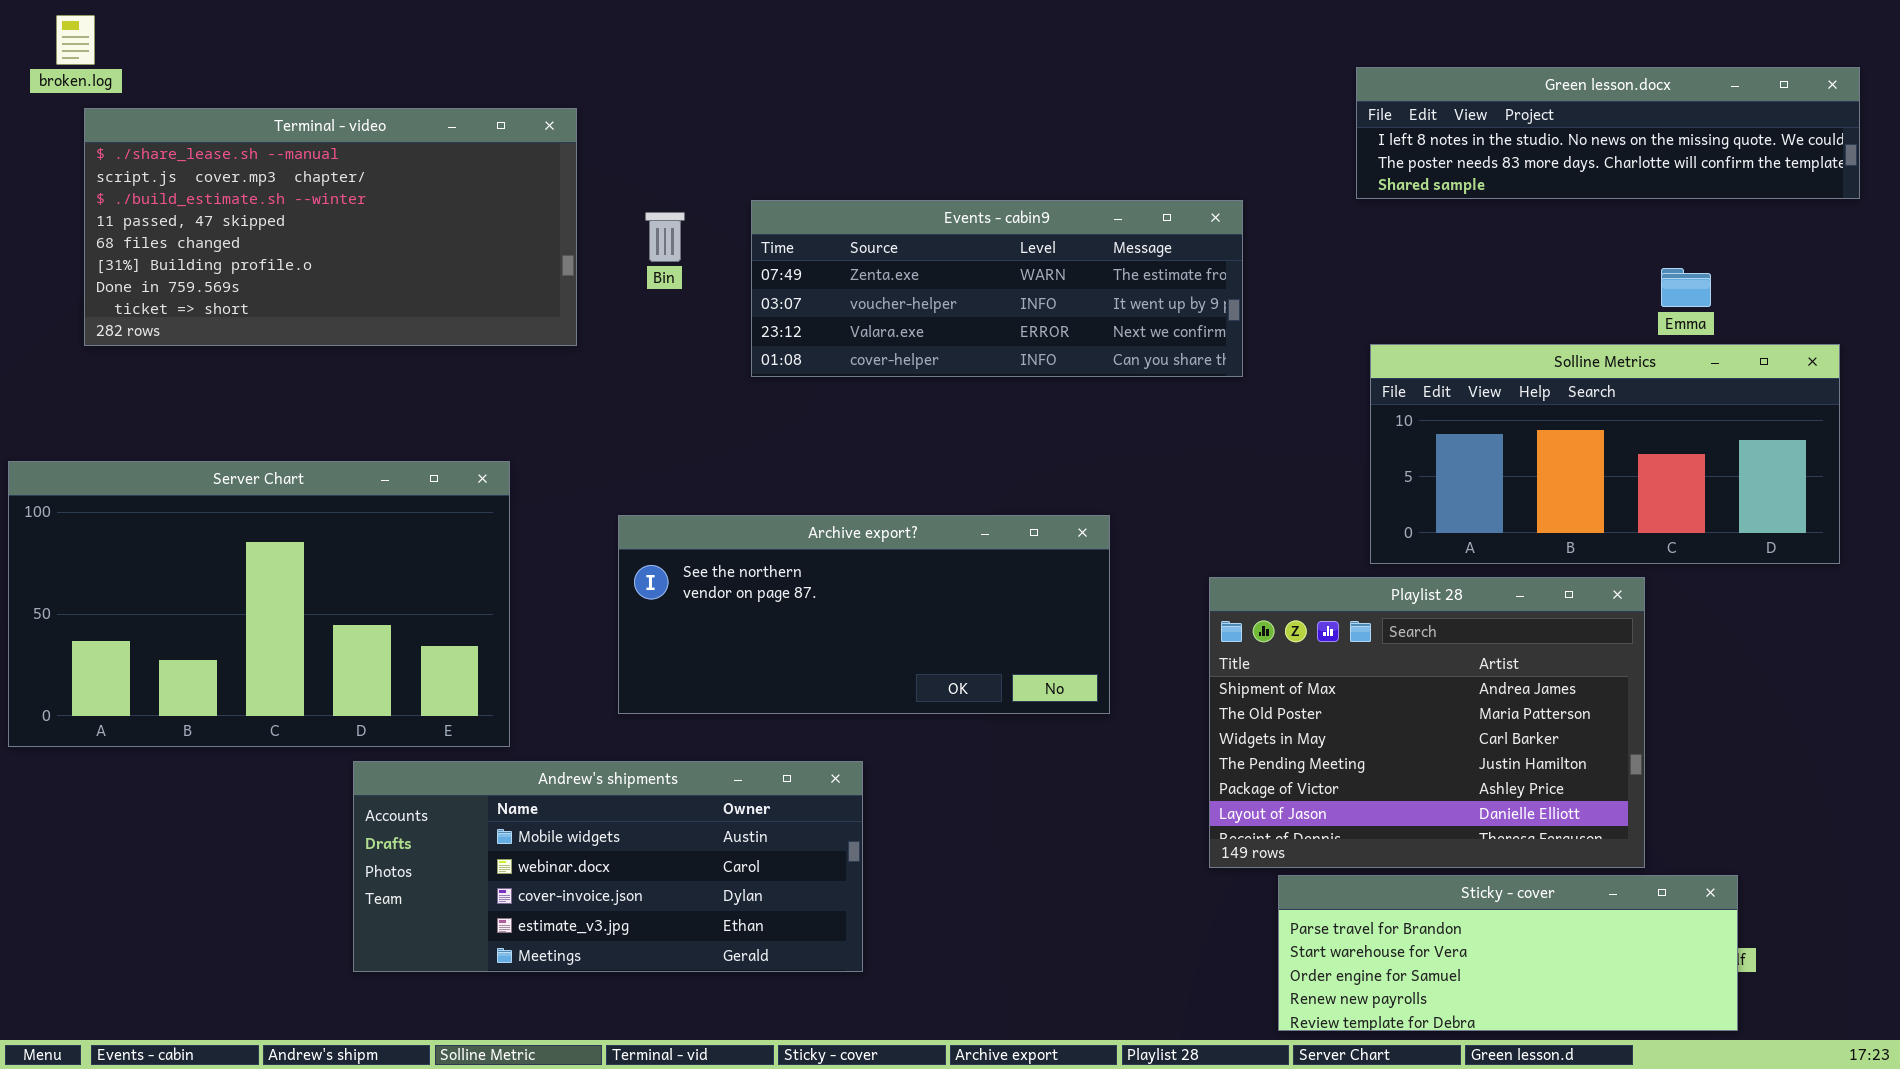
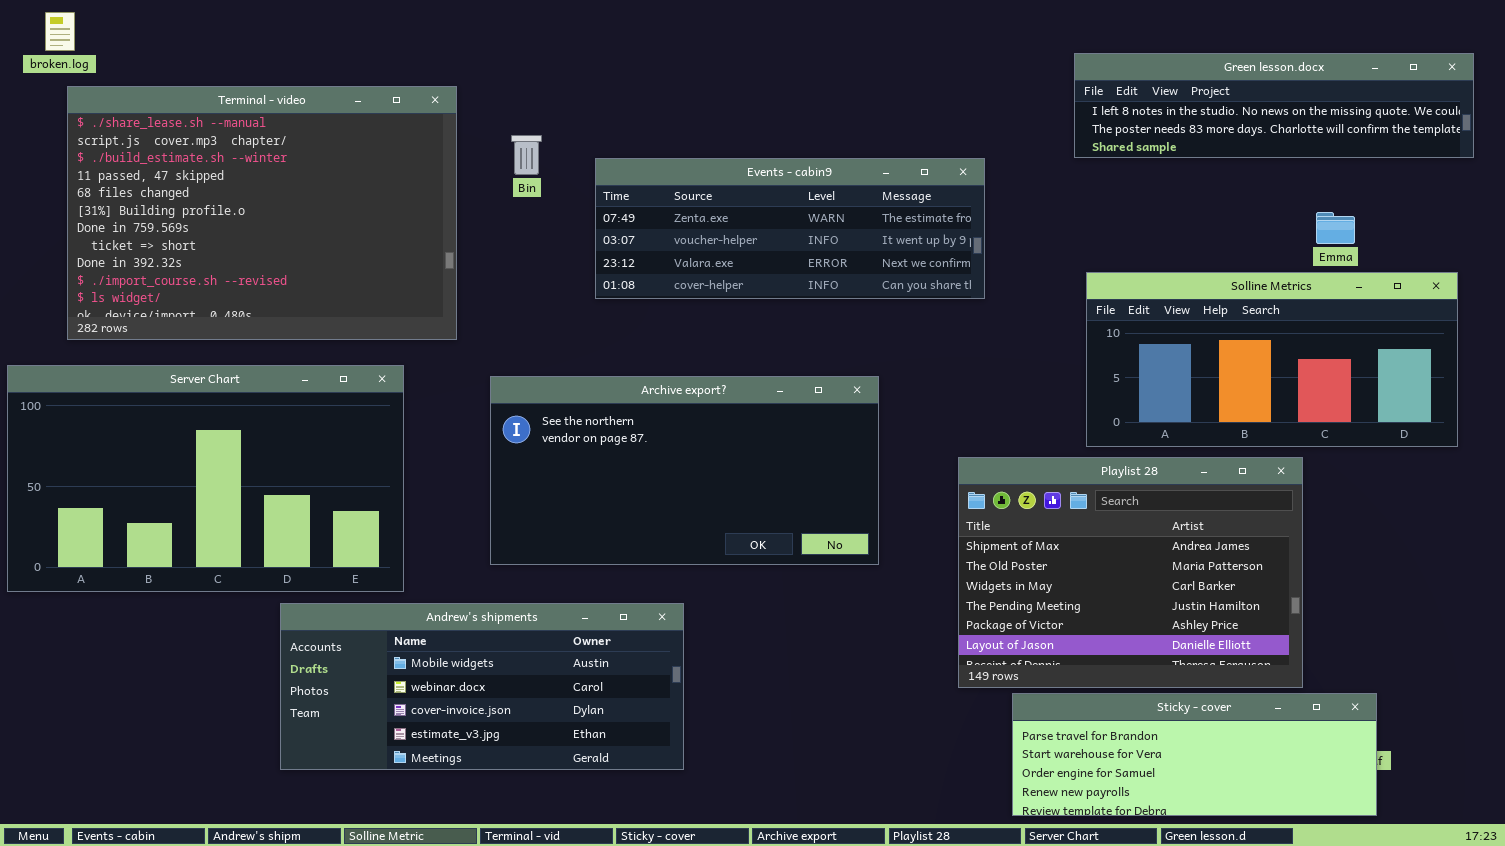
Terminal - video: [84,108,577,346] -> [67,86,457,340], resized
Bin: [645,212,685,262] -> [511,135,542,175], moved
Archive export?: [618,515,1110,714] -> [490,376,879,565], resized

